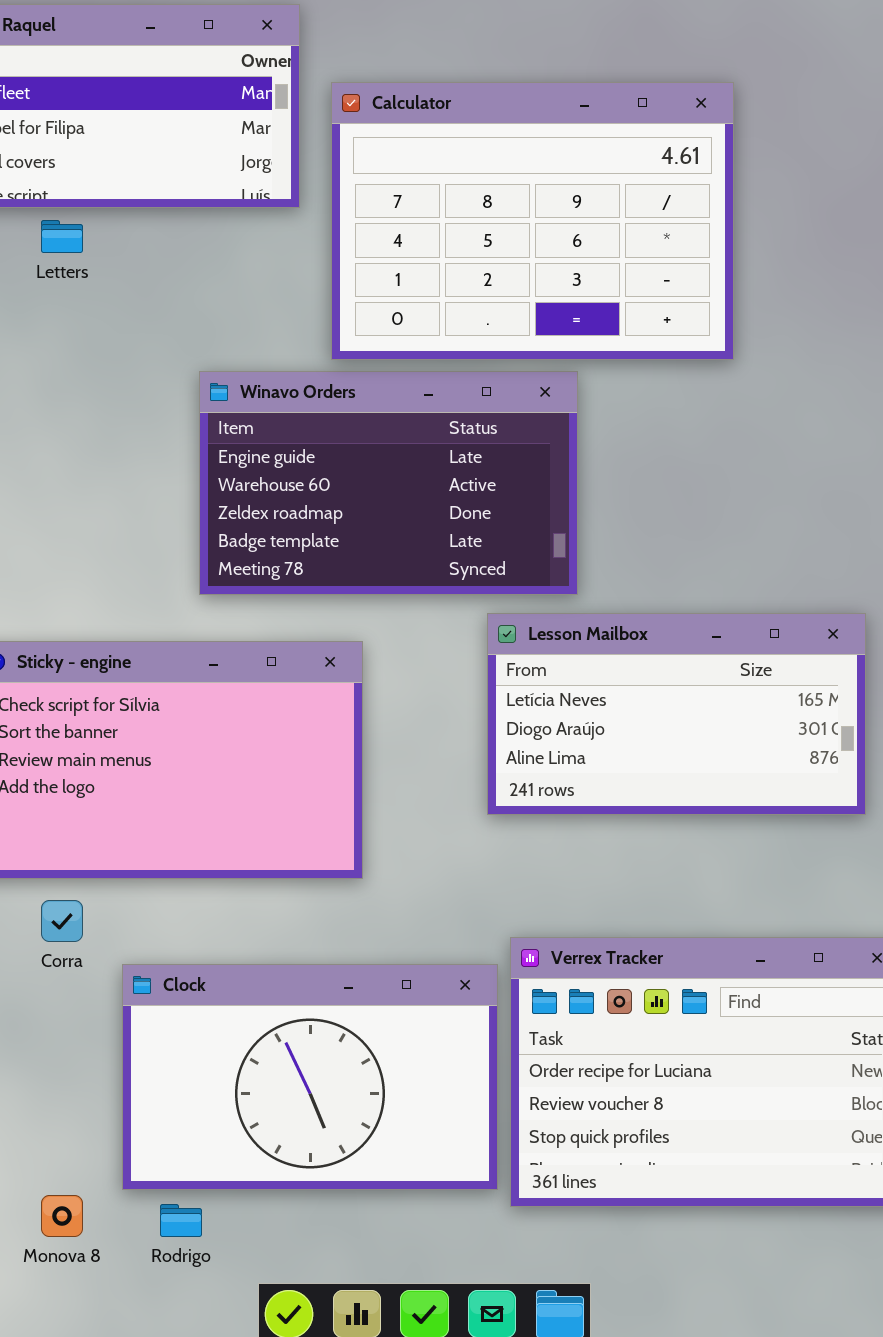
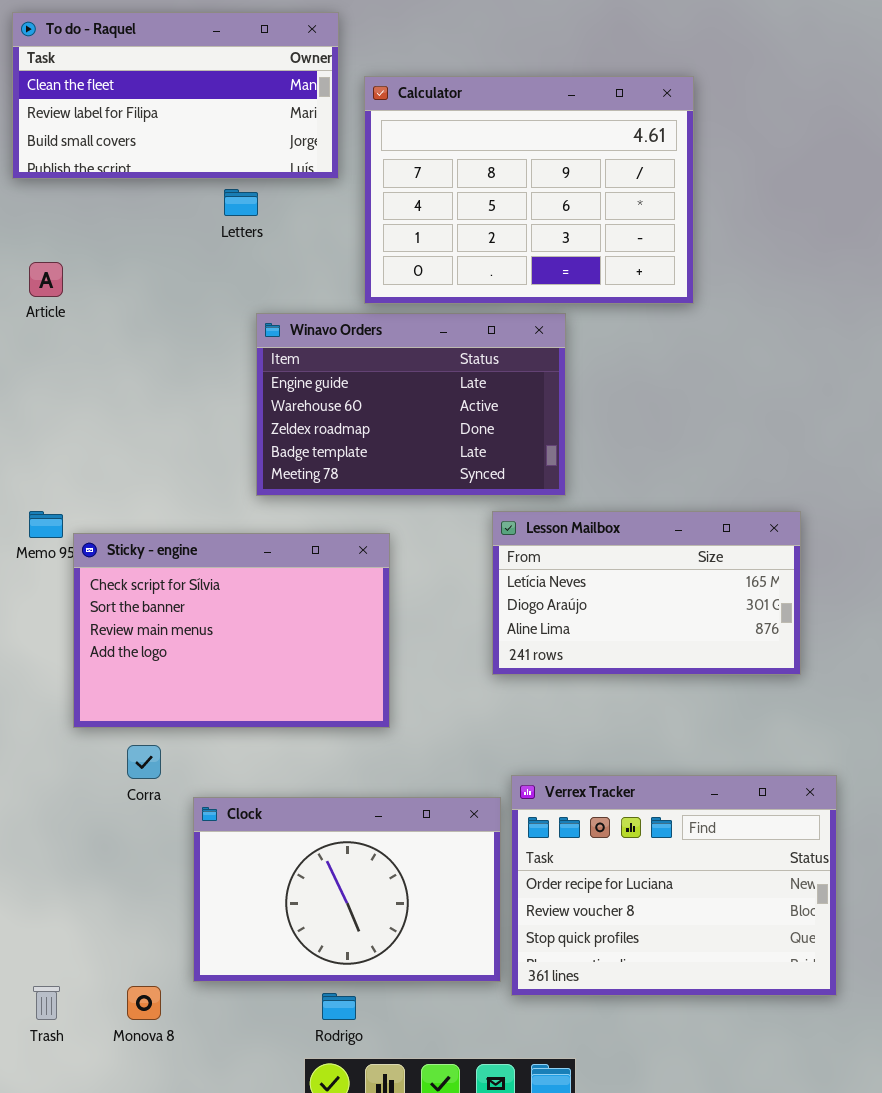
Letters: [41,220,83,253] -> [224,189,258,216], moved
Rodrigo: [160,1204,202,1237] -> [322,993,356,1020], moved

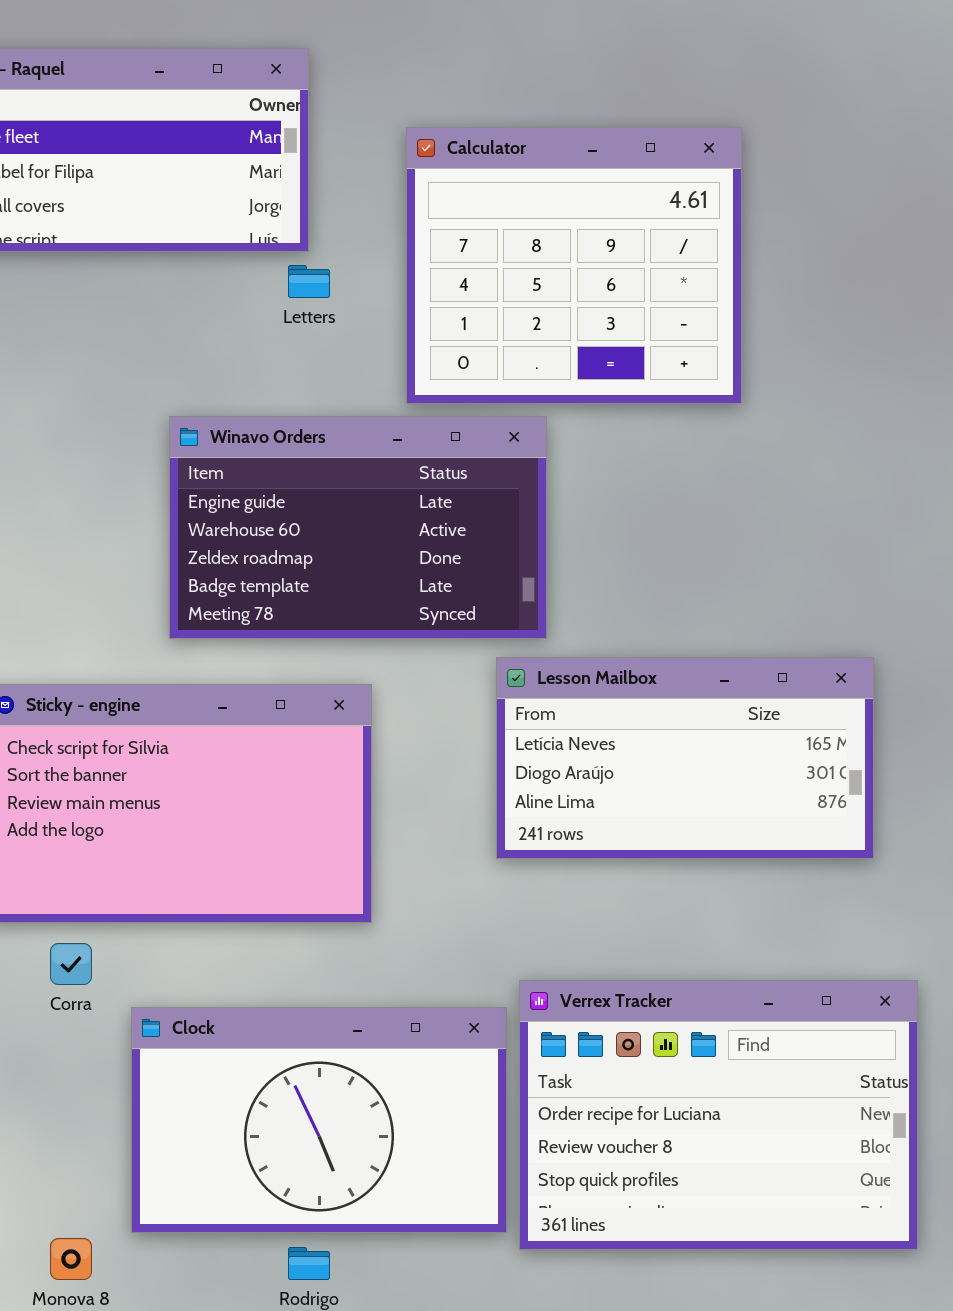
Calculator: [364,76,694,304] -> [406,127,742,404], resized
Letters: [224,189,258,216] -> [288,265,330,298], moved
Winavo Orders: [256,313,566,496] -> [169,416,547,639], moved

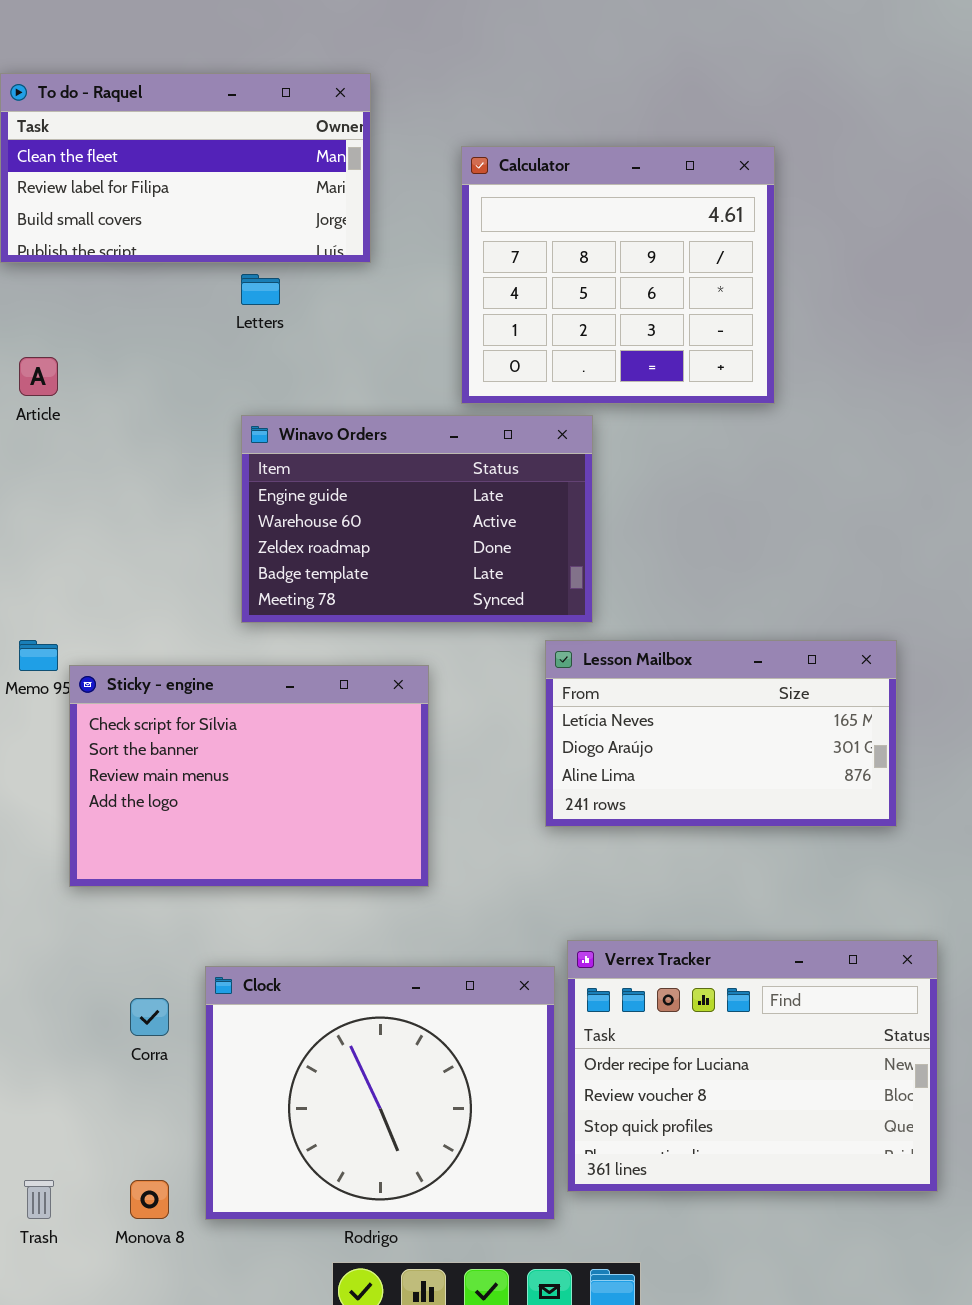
Letters: [288,265,330,298] -> [241,274,280,305], moved
Corra: [50,943,92,985] -> [130,998,169,1036], moved
Clock: [131,1007,507,1233] -> [205,966,555,1220], resized

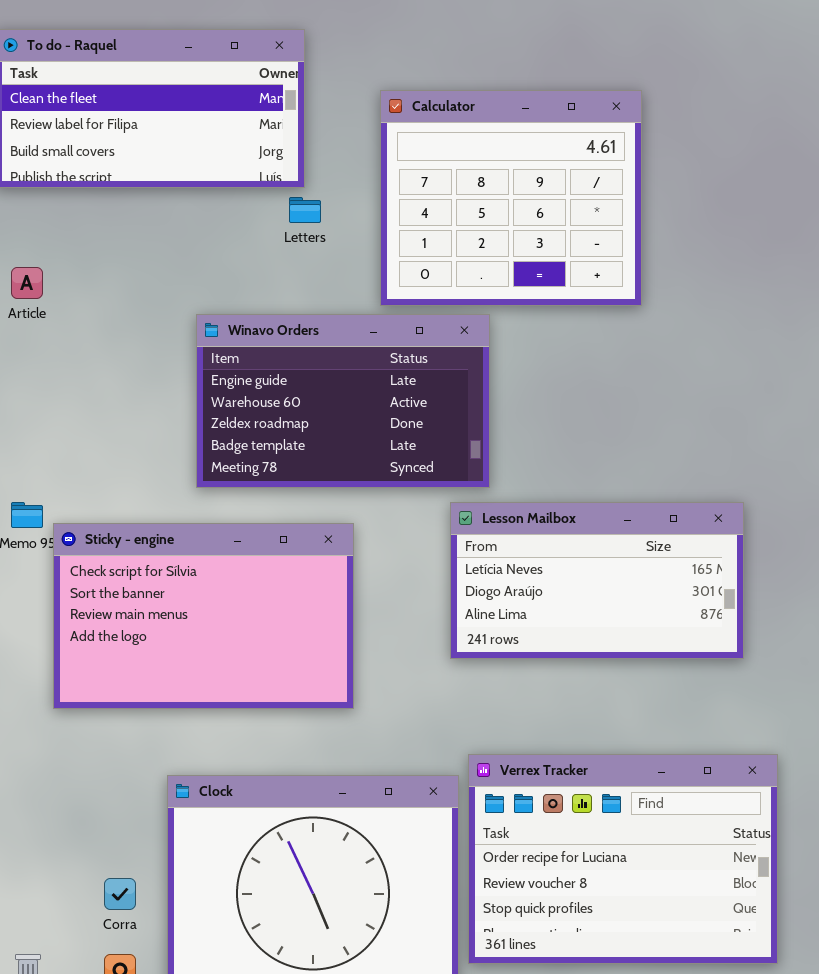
Letters: [241,274,280,305] -> [289,197,321,223], moved
Corra: [130,998,169,1036] -> [104,878,136,910], moved

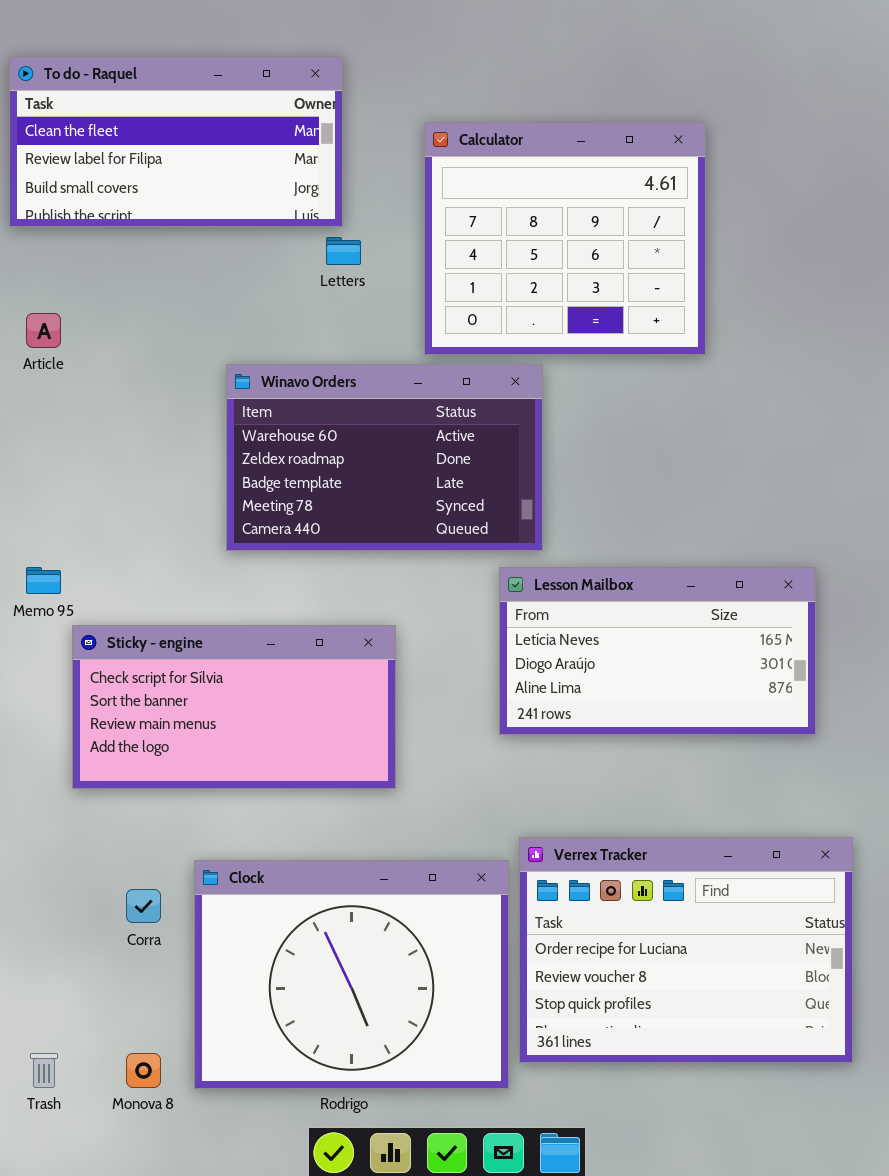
Winavo Orders: [196,314,490,488] -> [226,364,543,551], scrolled down 1 row
Sticky - engine: [53,523,354,709] -> [72,625,396,789], resized
Corra: [104,878,136,910] -> [126,889,161,923], moved

